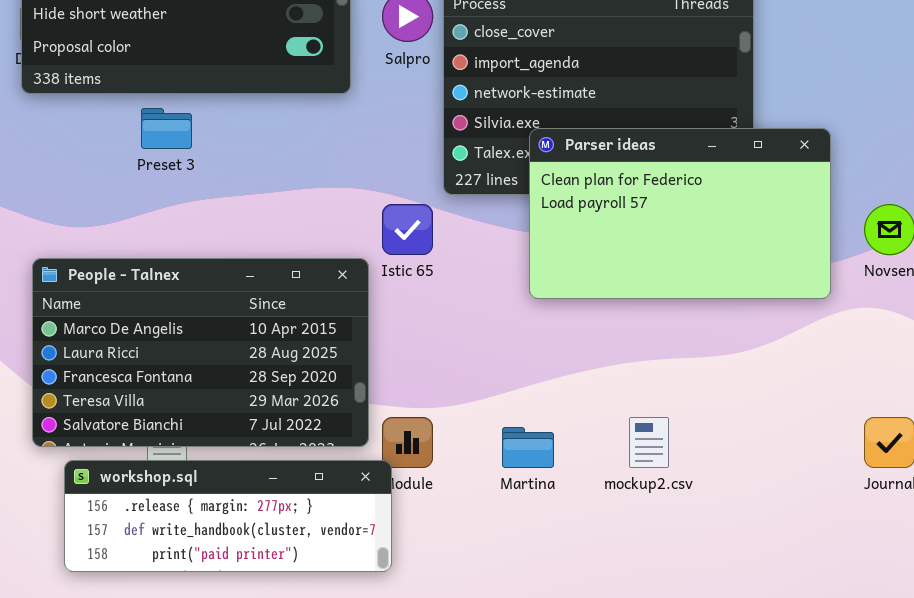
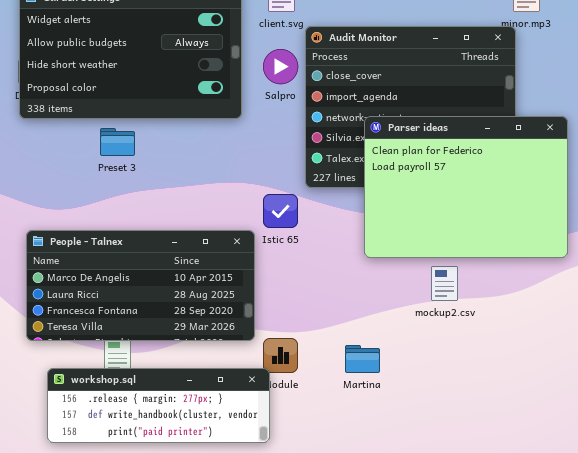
Parser ideas: [529,128,831,299] -> [364,116,568,258], resized
People - Talnex: [32,258,369,447] -> [26,230,255,341], resized
mockup2.csv: [629,417,669,468] -> [431,266,458,301], moved

